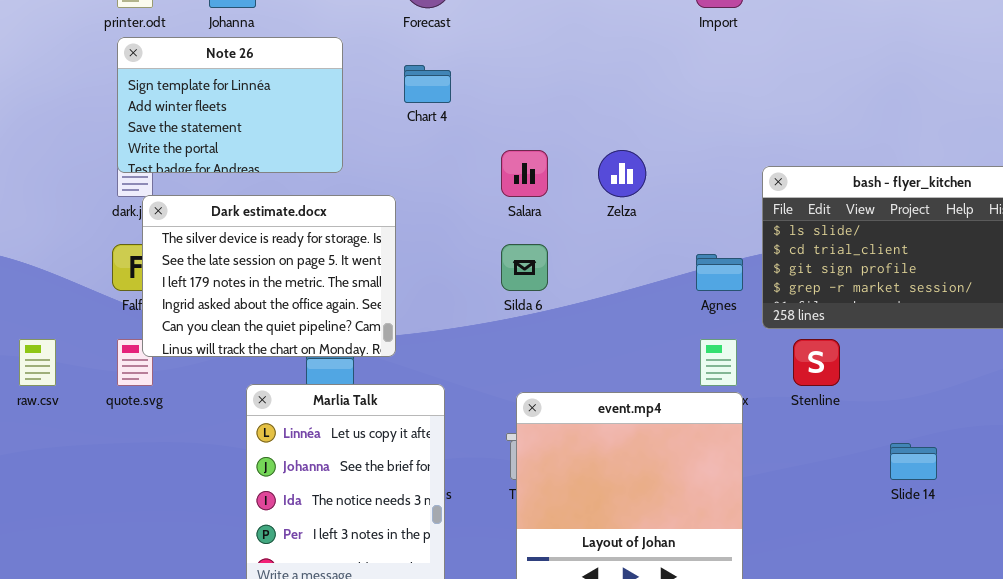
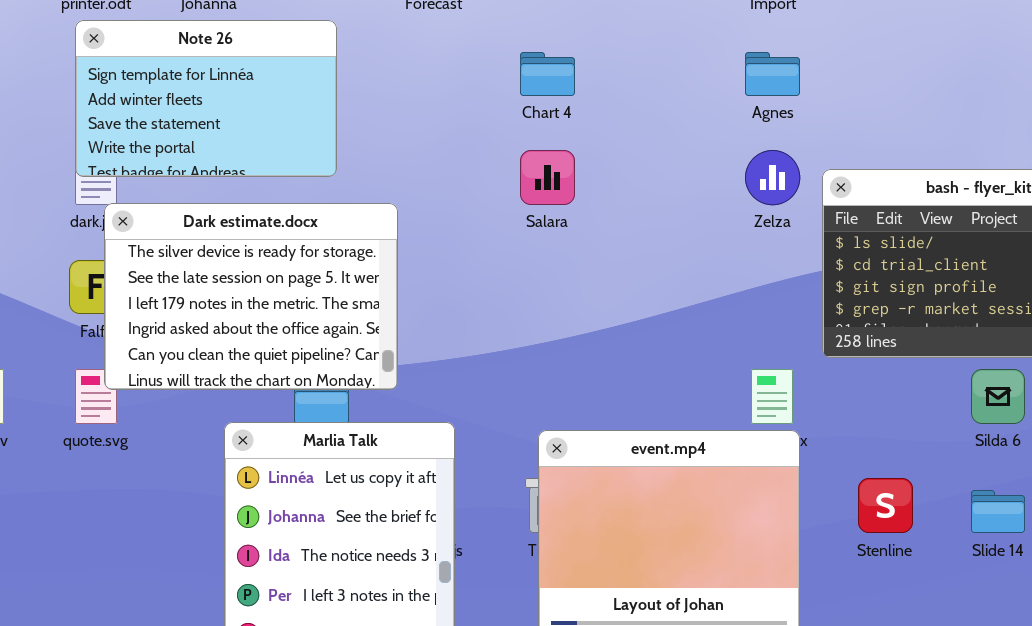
Chart 4: [404,65,451,103] -> [520,52,575,96], moved
Zelza: [598,150,646,197] -> [745,150,800,205], moved
Silda 6: [501,244,548,291] -> [971,369,1025,424], moved
Agnes: [696,254,743,291] -> [745,52,800,96], moved
Stenline: [793,339,840,386] -> [858,478,913,533], moved

